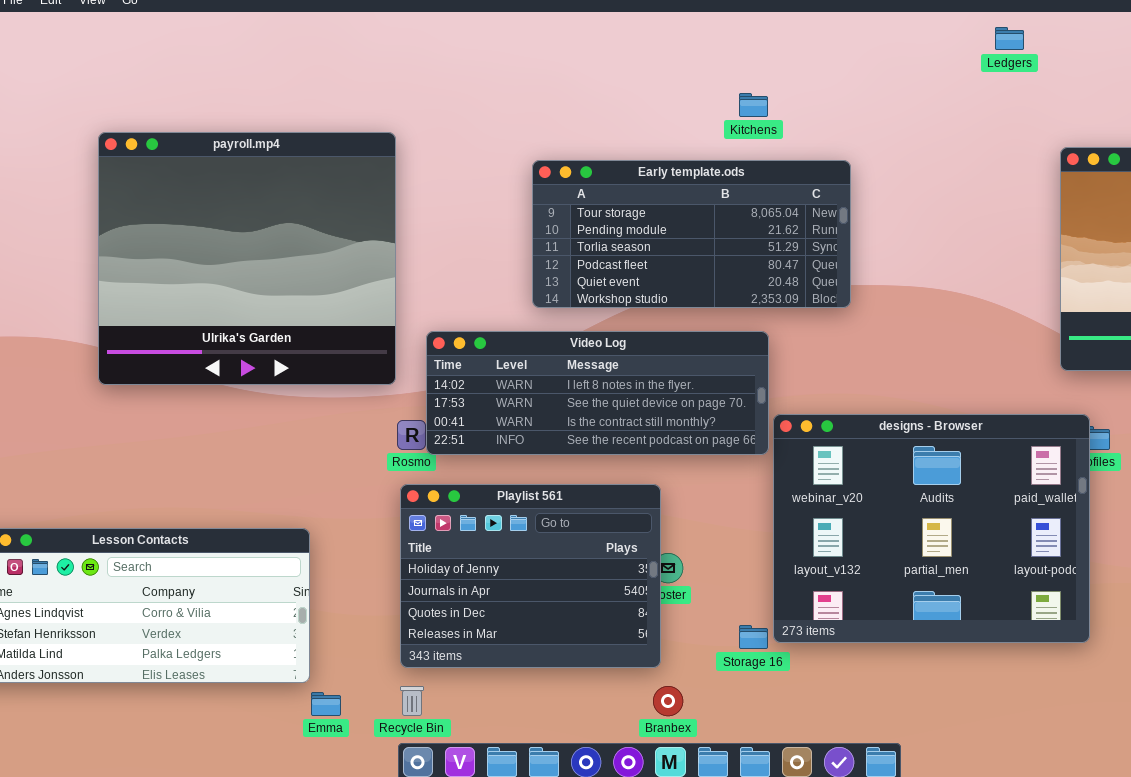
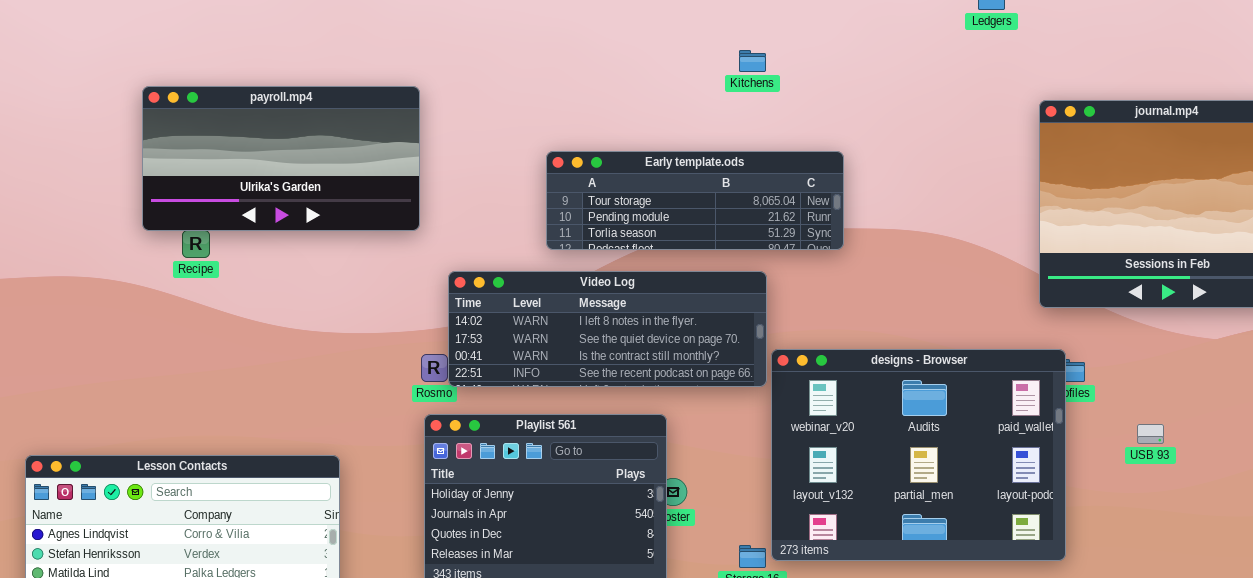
payroll.mp4: [98,132,396,385] -> [142,86,420,231], resized
Early template.ods: [532,160,851,308] -> [546,151,844,250], resized

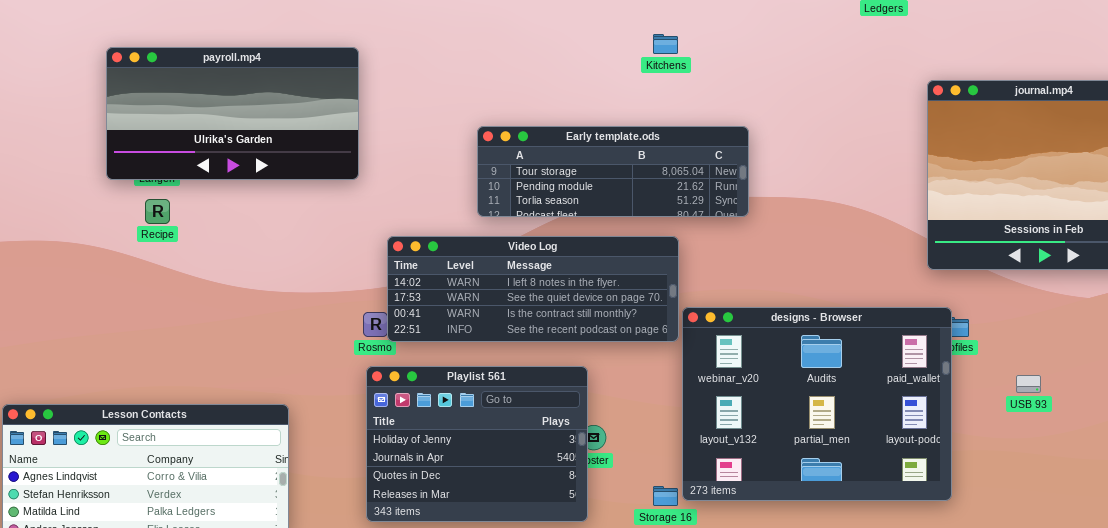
payroll.mp4: [142,86,420,231] -> [106,47,359,180], moved

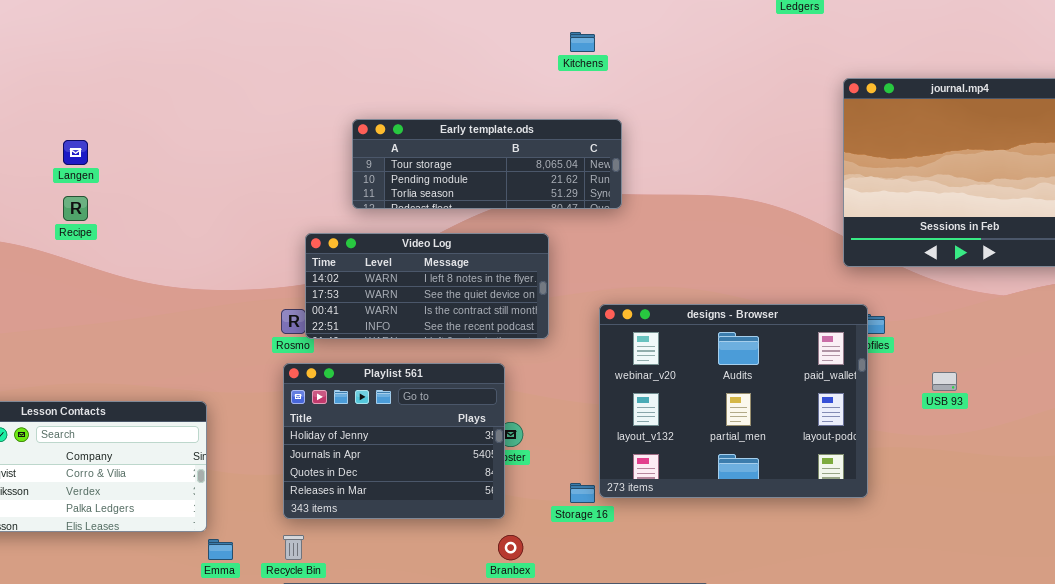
payroll.mp4: [106,47,359,180] -> none, closed
Early template.ods: [477,126,749,217] -> [352,119,622,209], moved
Video Log: [387,236,679,342] -> [305,233,549,339], resized

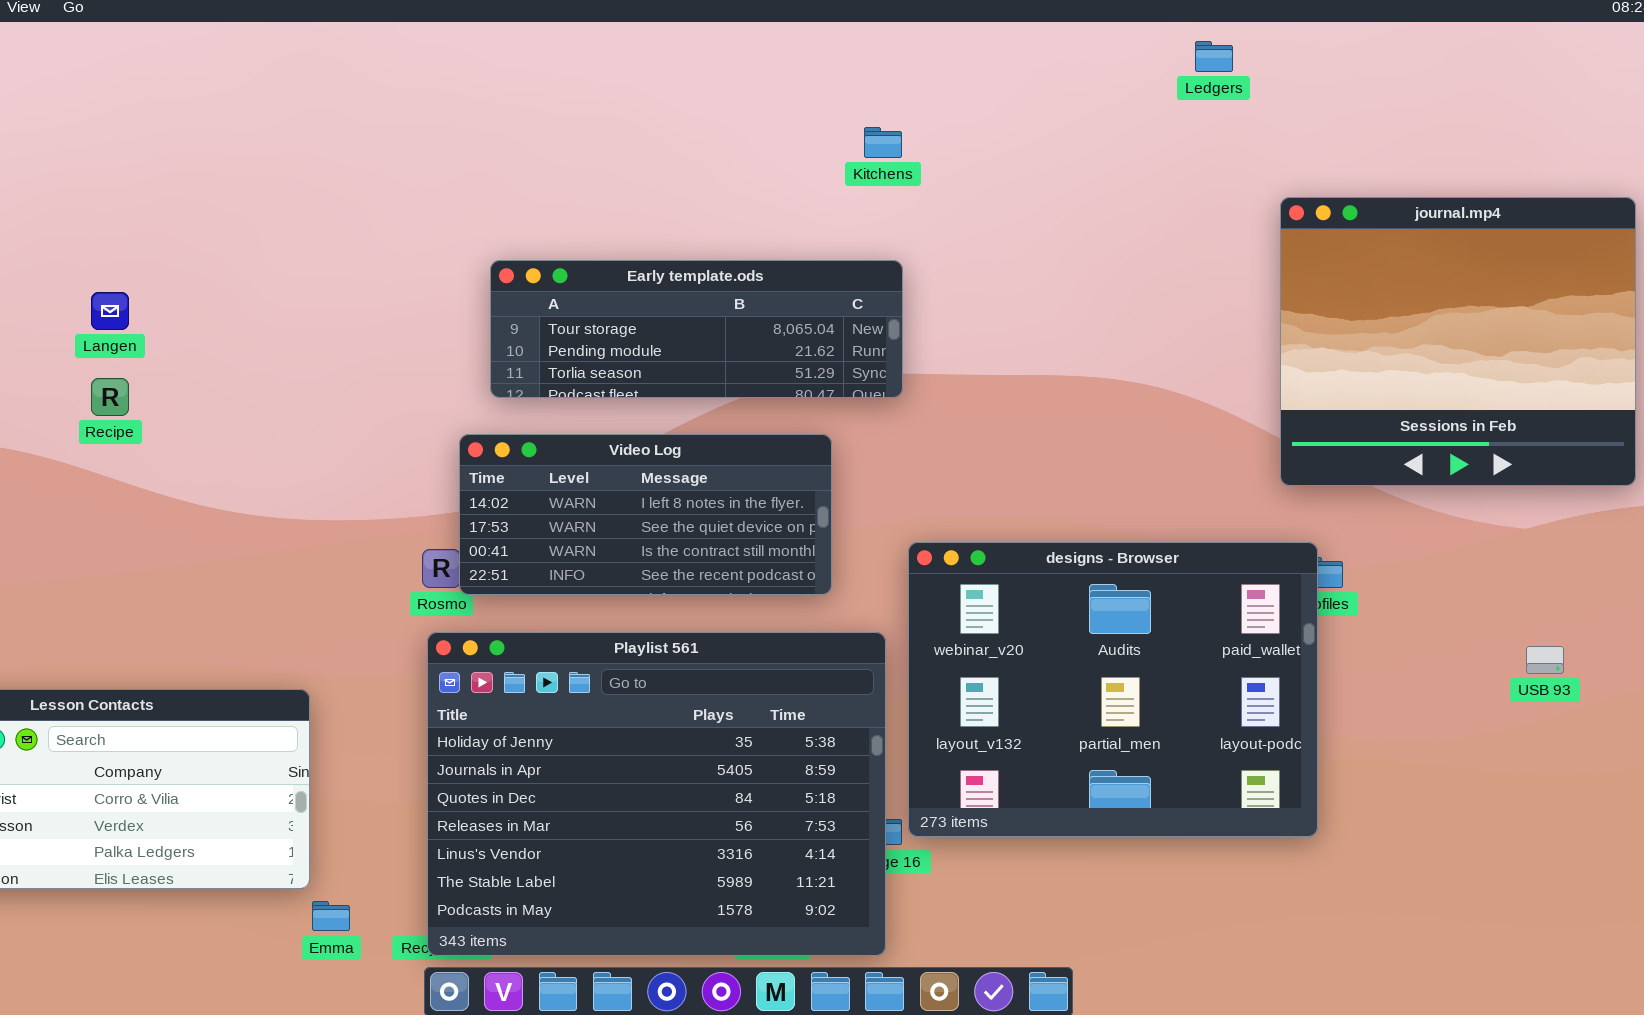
Early template.ods: [352,119,622,209] -> [490,260,903,398], moved
Playlist 561: [283,363,505,519] -> [427,632,886,956], resized
USB 93: [932,372,957,391] -> [1526,646,1564,674], moved

